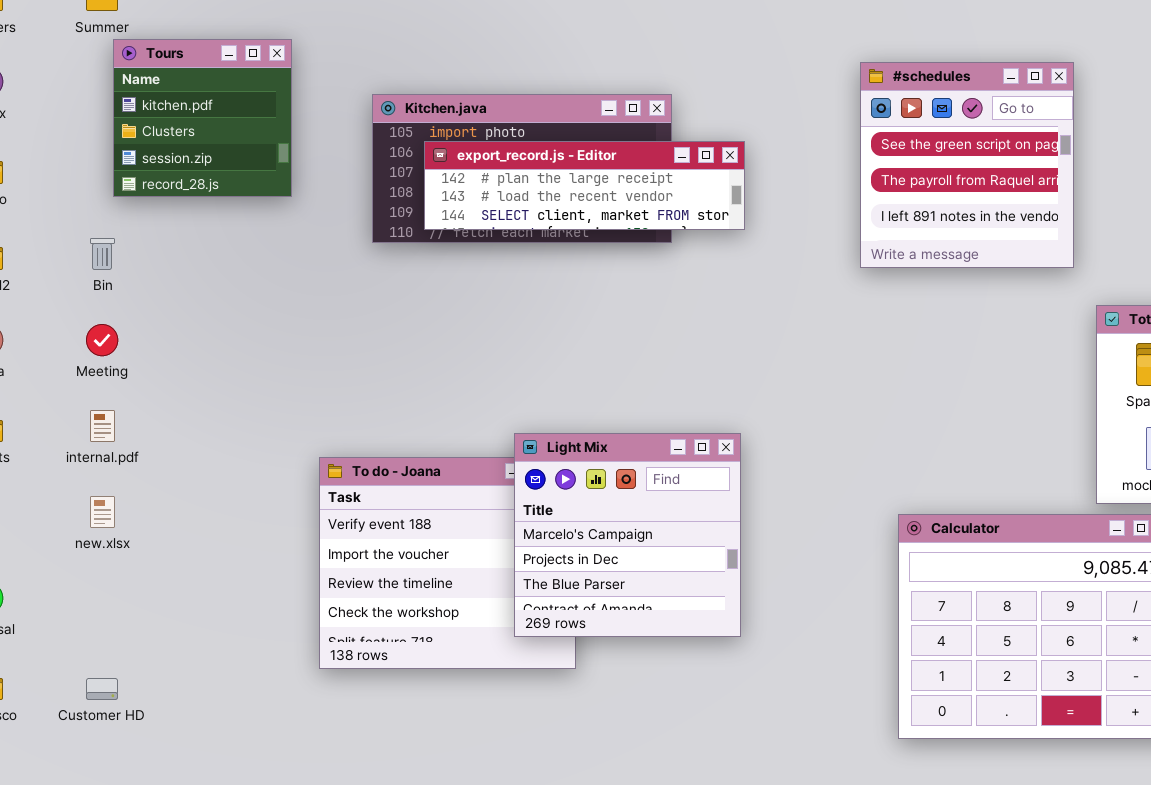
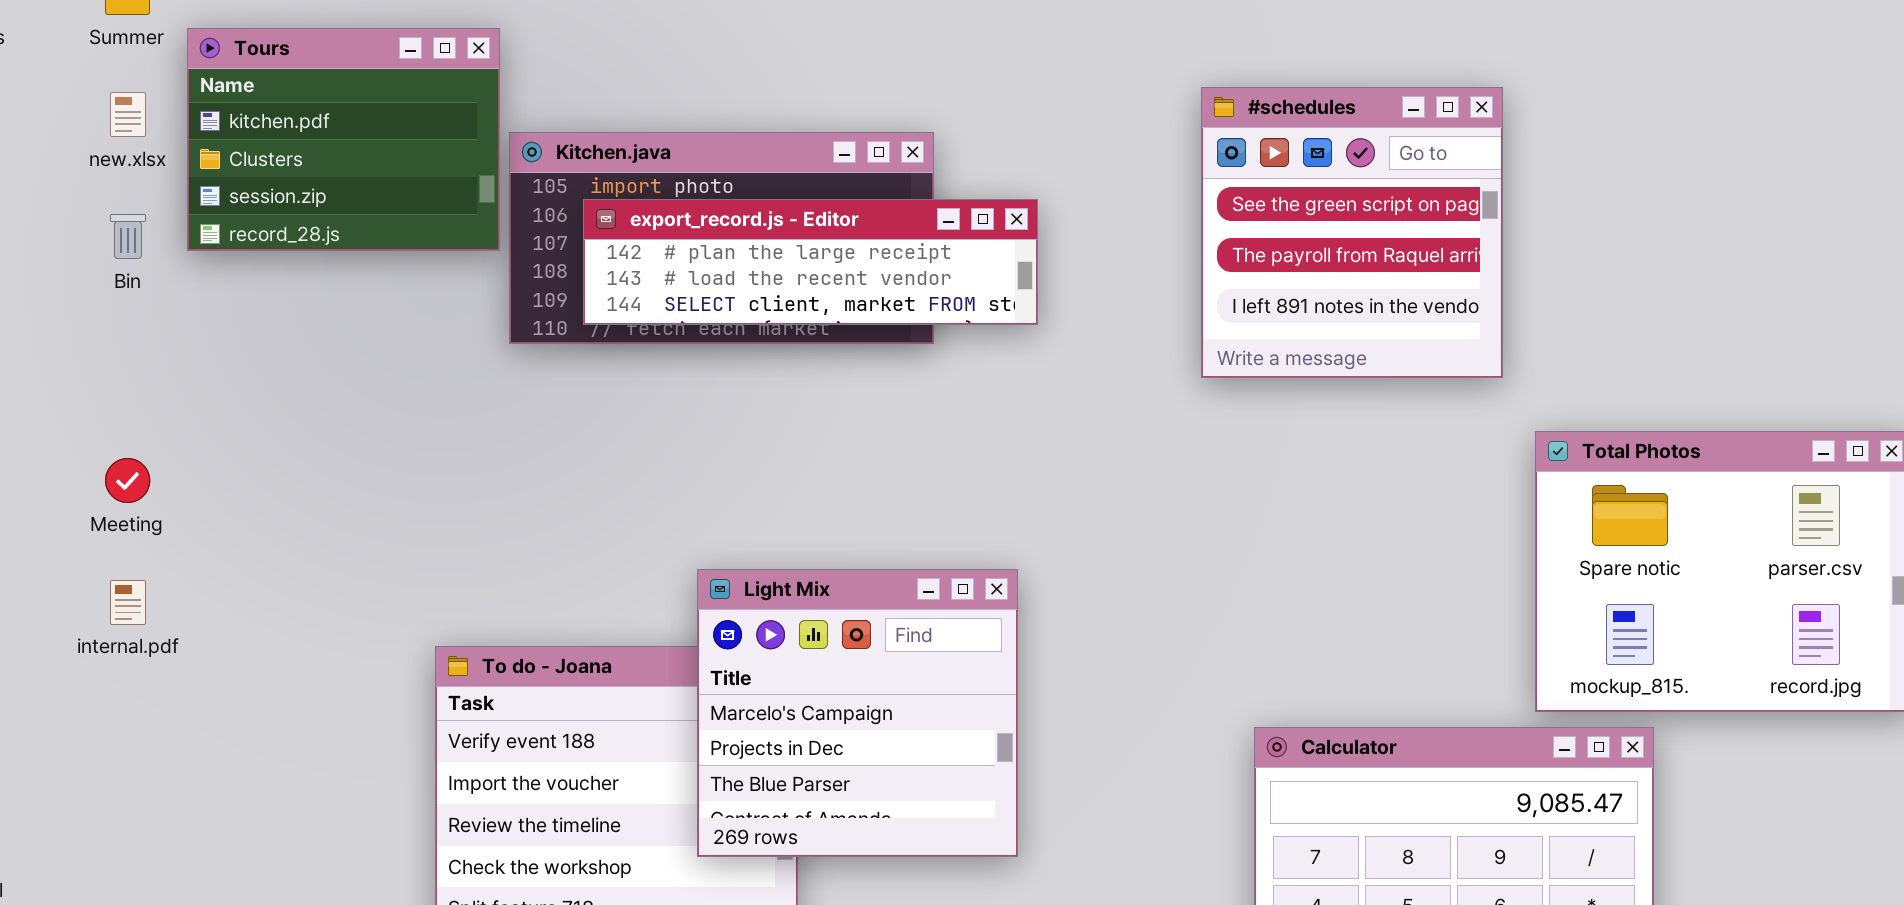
Tours: [113,39,292,197] -> [187,28,500,251], moved, resized
Bin: [90,238,115,270] -> [110,214,146,259], moved
Light Mix: [514,433,741,637] -> [697,569,1018,857], moved
new.xlsx: [90,496,115,528] -> [110,92,146,137], moved

